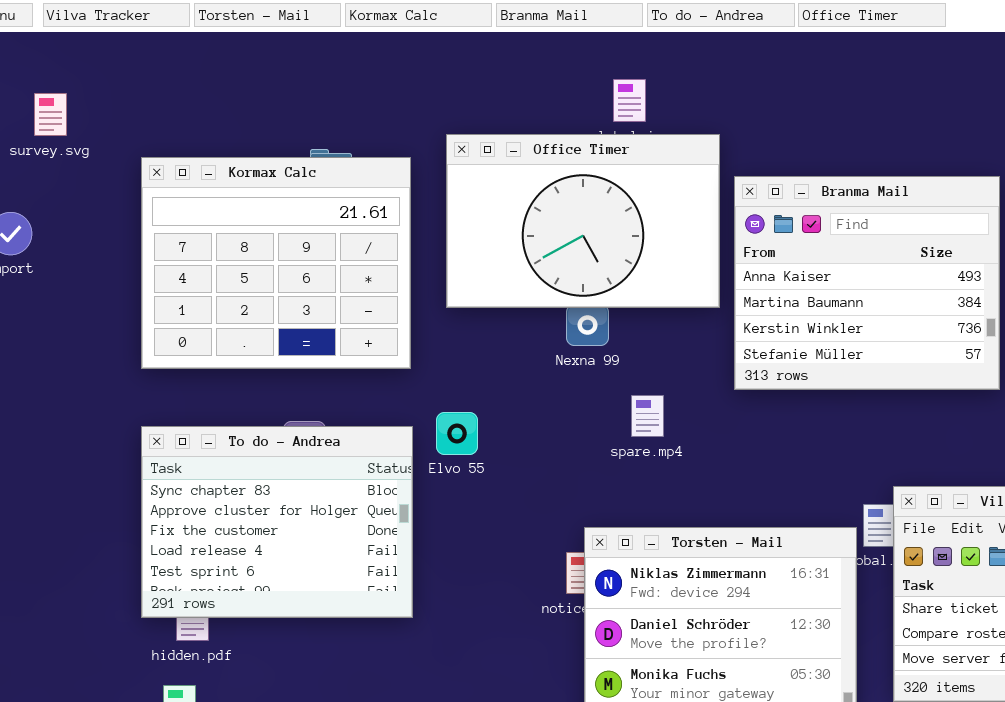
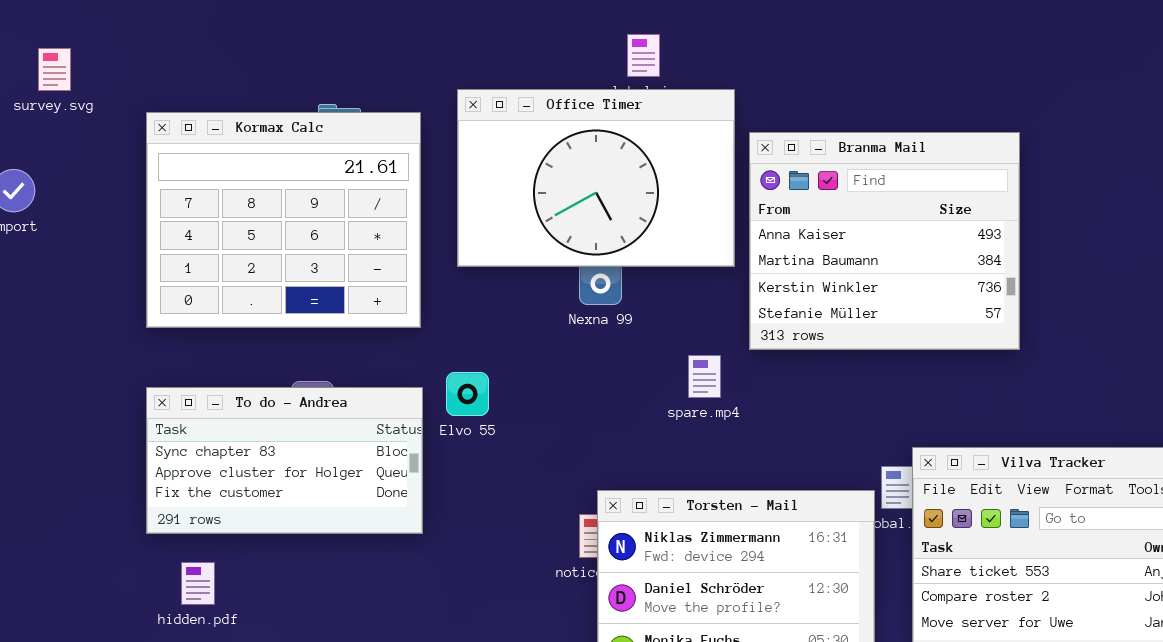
spare.mp4: [631,395,664,437] -> [688,355,721,398], moved
To do - Andrea: [141,426,413,618] -> [146,387,423,534], resized

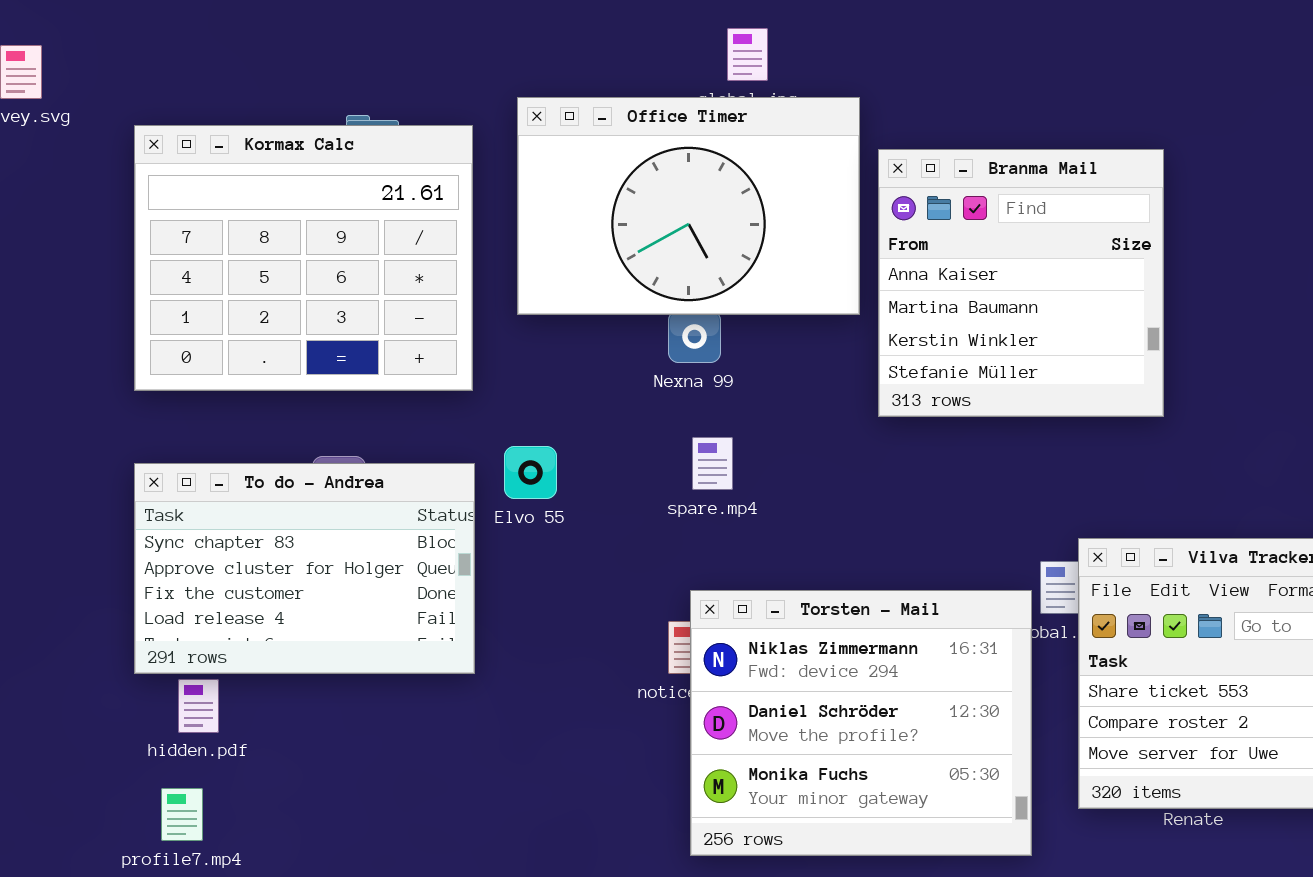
Branma Mail: [749,132,1020,350] -> [878,149,1164,417], resized
spare.mp4: [688,355,721,398] -> [692,437,733,490], moved
To do - Andrea: [146,387,423,534] -> [134,463,475,674], resized

